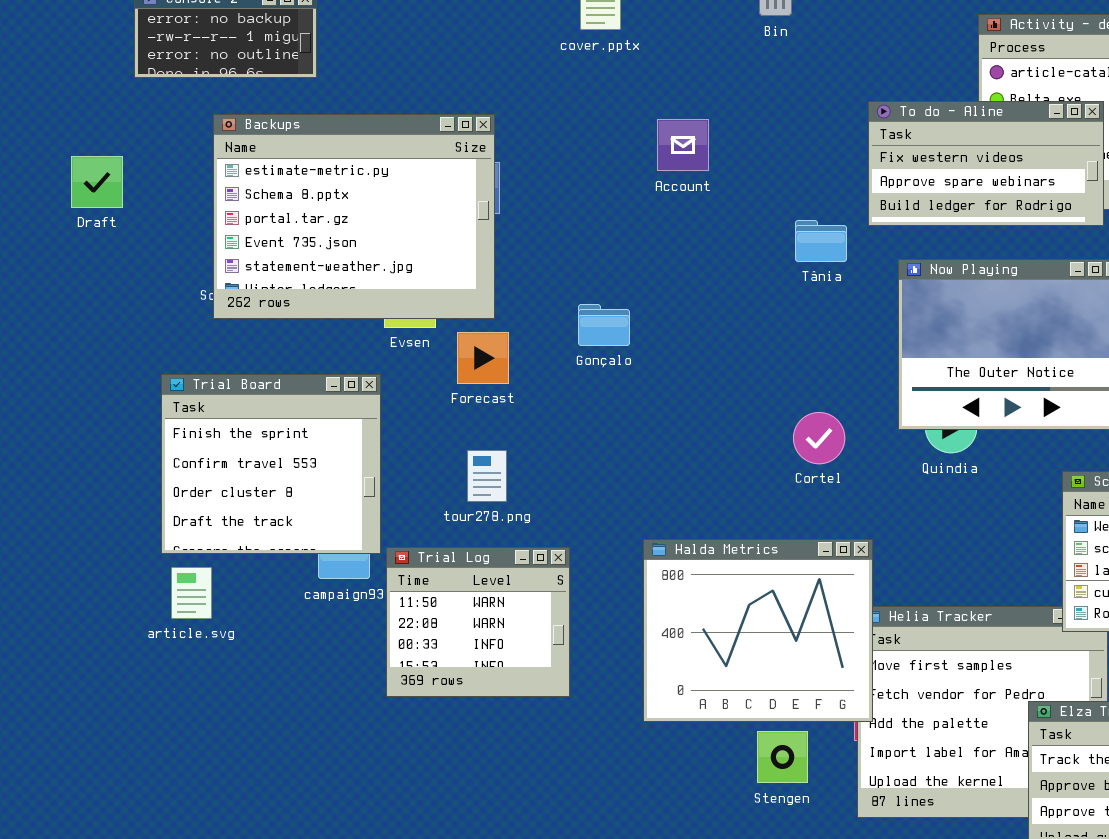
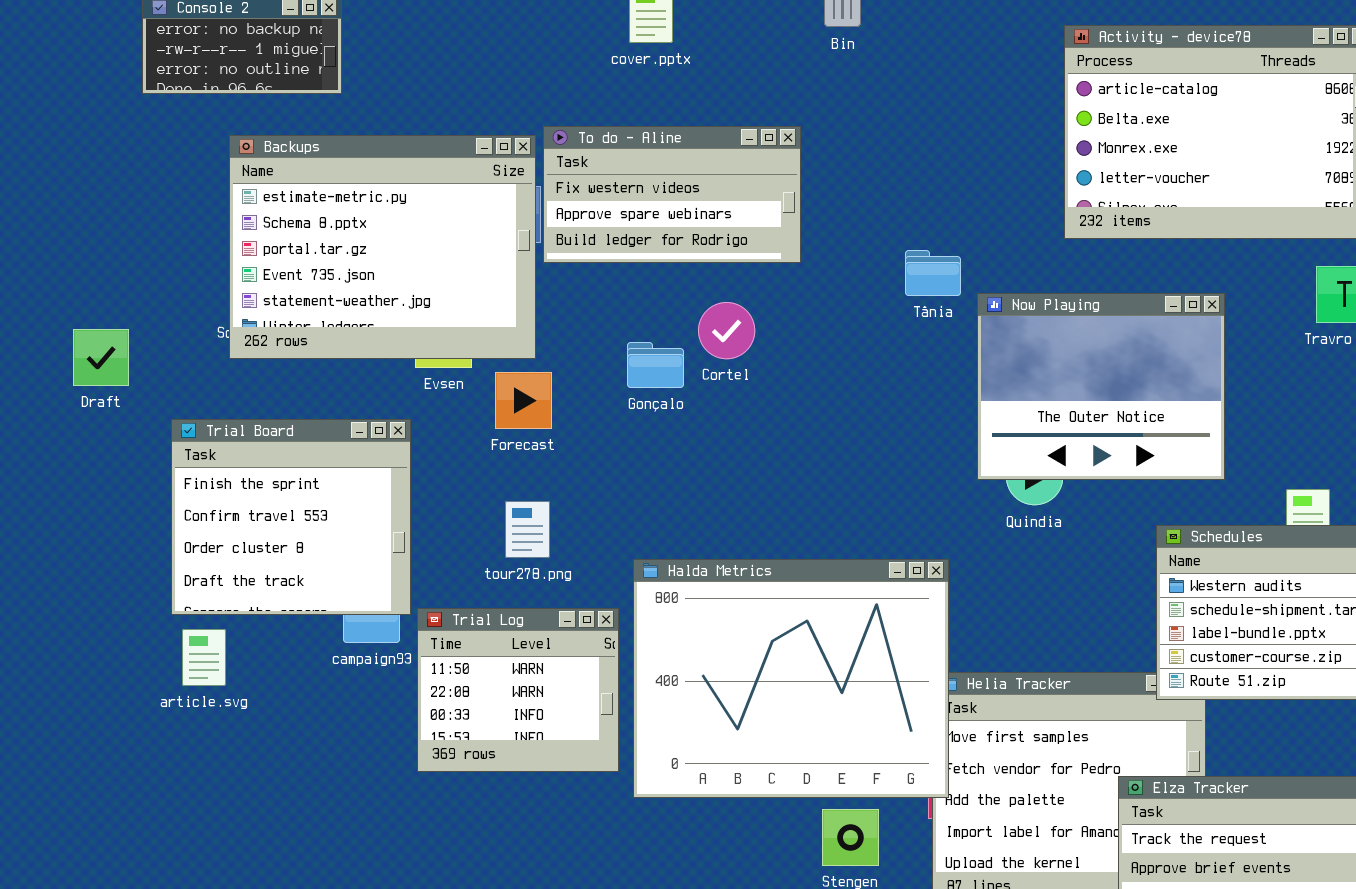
To do - Aline: [868,101,1104,226] -> [543,126,801,263], moved
Draft: [71,156,123,208] -> [73,329,129,386], moved
Tânia: [795,220,847,262] -> [905,250,961,296], moved
Cortel: [793,412,845,464] -> [698,302,755,359], moved
Halda Metrics: [643,539,873,722] -> [633,559,949,798], resized

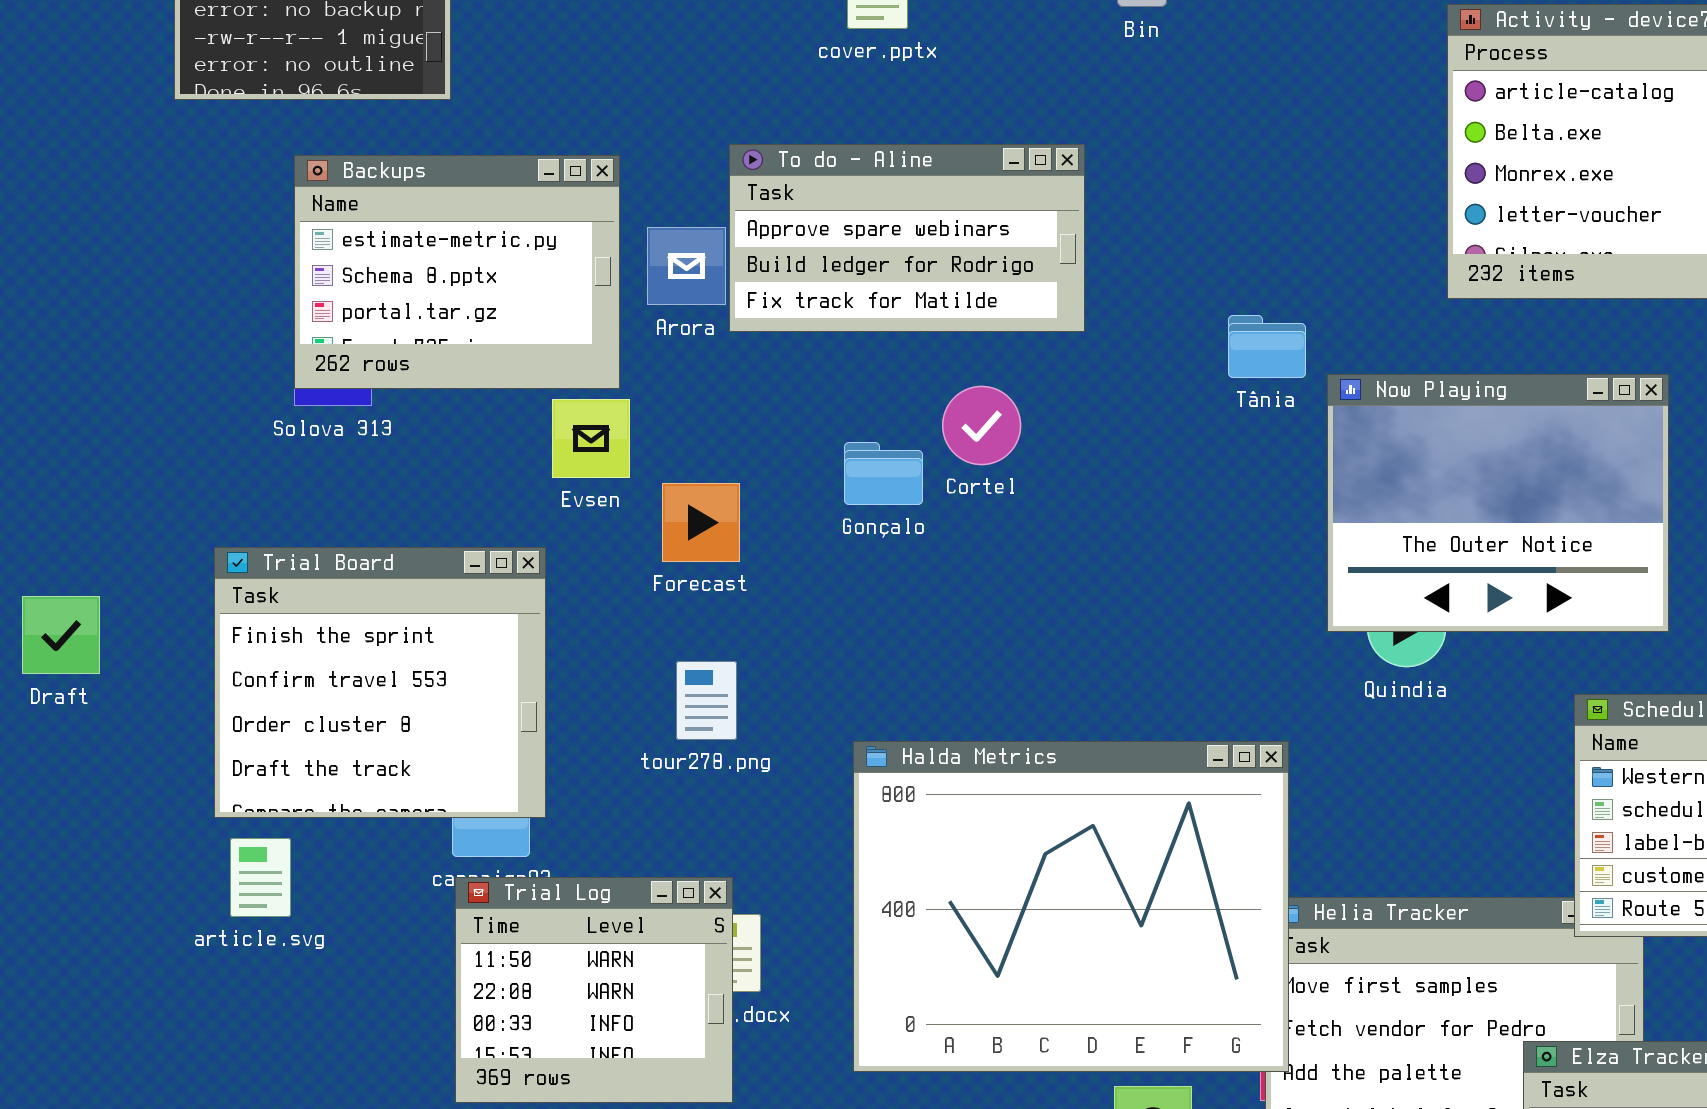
To do - Aline: [543,126,801,263] -> [729,144,1085,332], scrolled down 1 row
Backups: [229,135,536,359] -> [294,155,620,389], resized
Draft: [73,329,129,386] -> [22,596,100,674], moved
Trial Log: [417,608,619,772] -> [455,877,733,1103], moved

